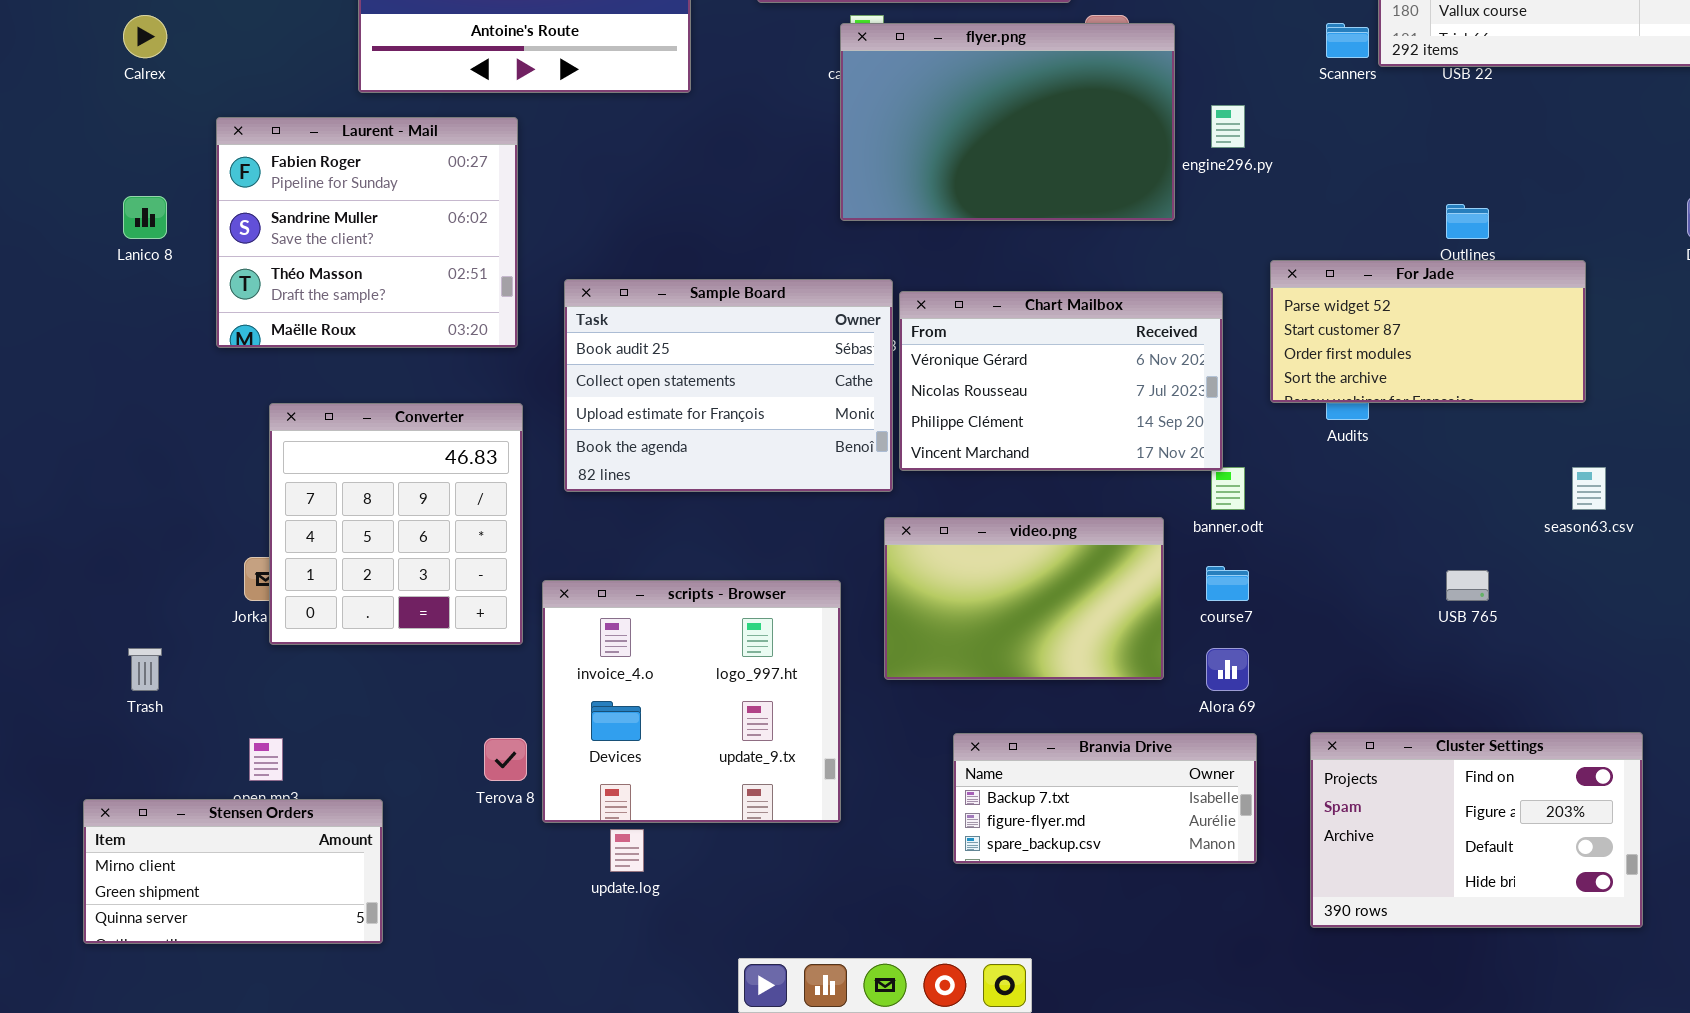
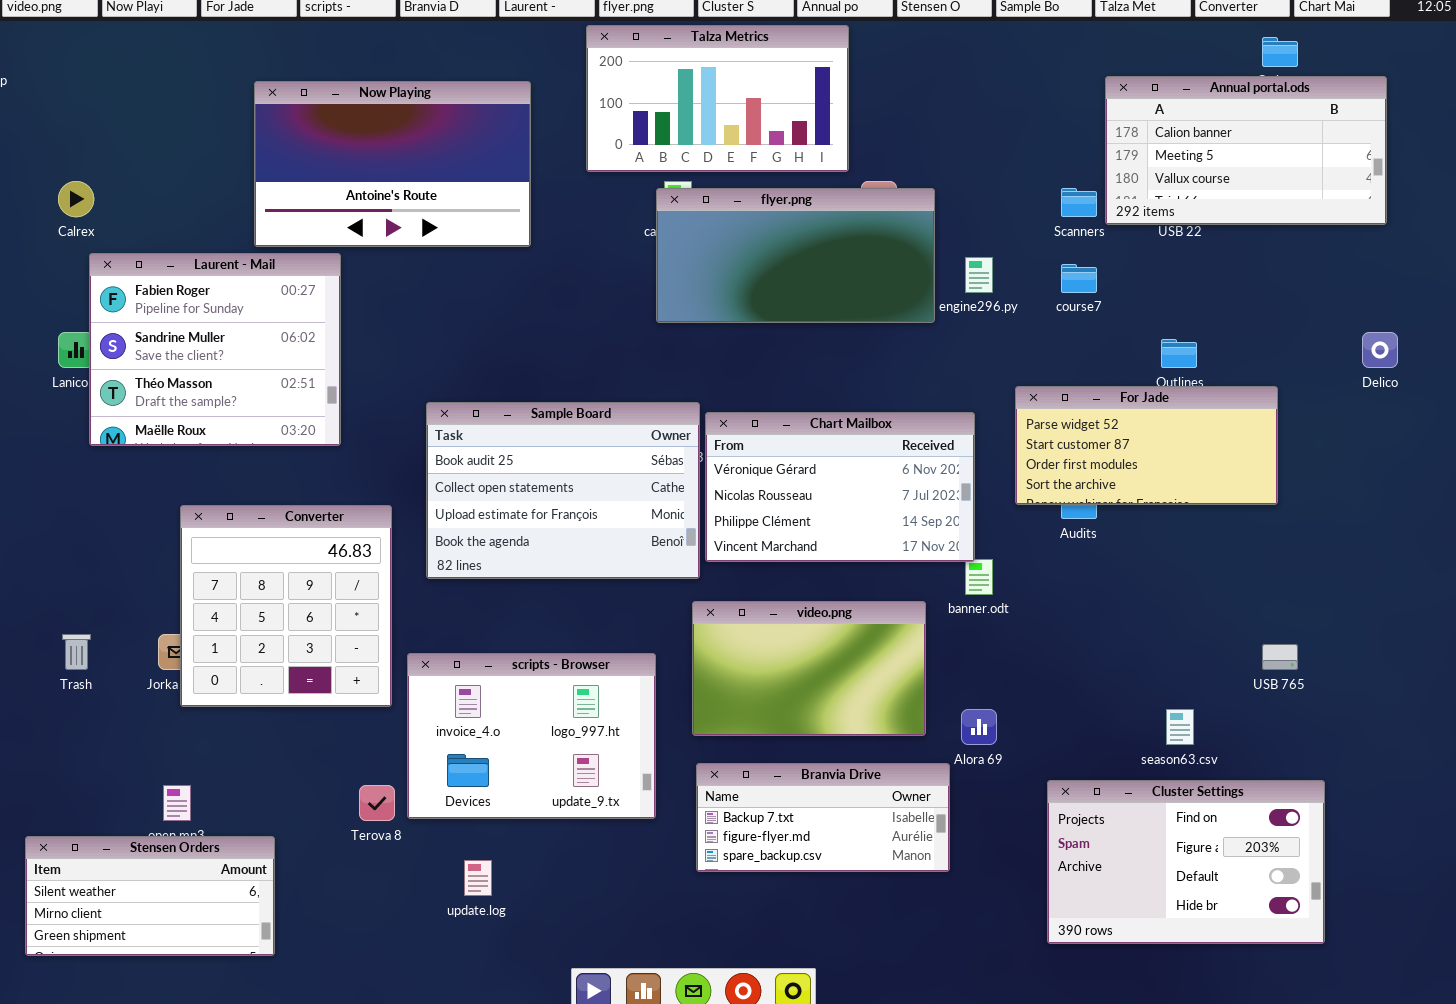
flyer.png: [840,23,1175,221] -> [656,188,935,323], resized
Laurent - Mail: [216,117,518,348] -> [89,253,341,446], moved
season63.csv: [1572,467,1606,510] -> [1166,709,1194,745], moved
course7: [1206,566,1249,601] -> [1061,264,1097,293], moved
USB 765: [1446,570,1489,601] -> [1262,644,1298,670], moved
scripts - Browser: [542,580,841,823] -> [407,653,656,819], resized
Trash: [128,648,162,691] -> [62,634,91,670], moved
Branvia Drive: [953,733,1257,864] -> [696,763,950,872], moved
Stensen Orders: [83,799,383,944] -> [25,836,275,956], scrolled up 1 row

